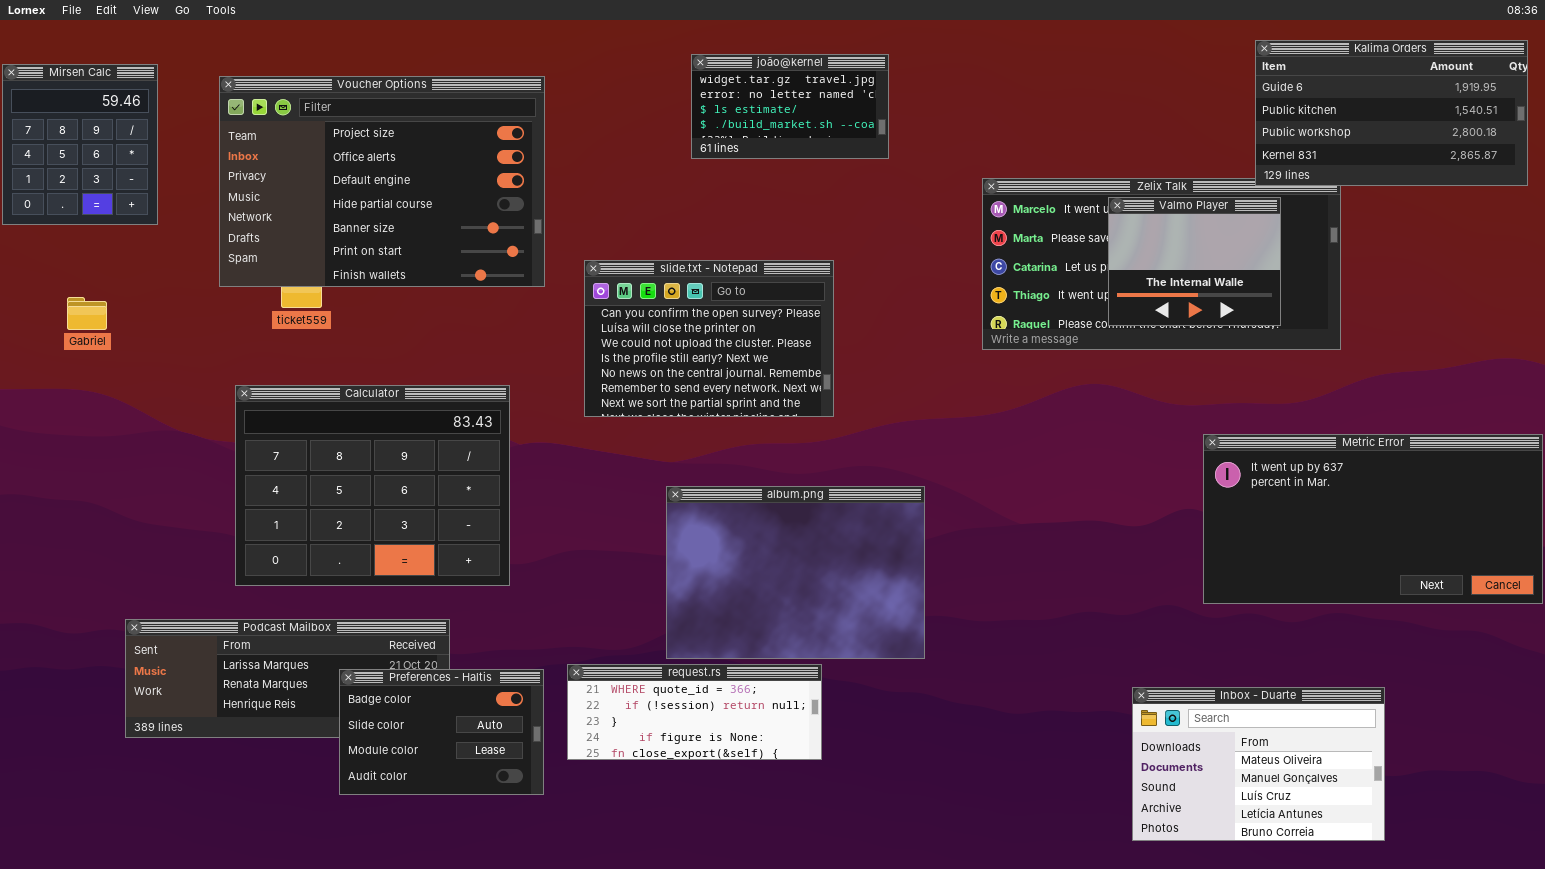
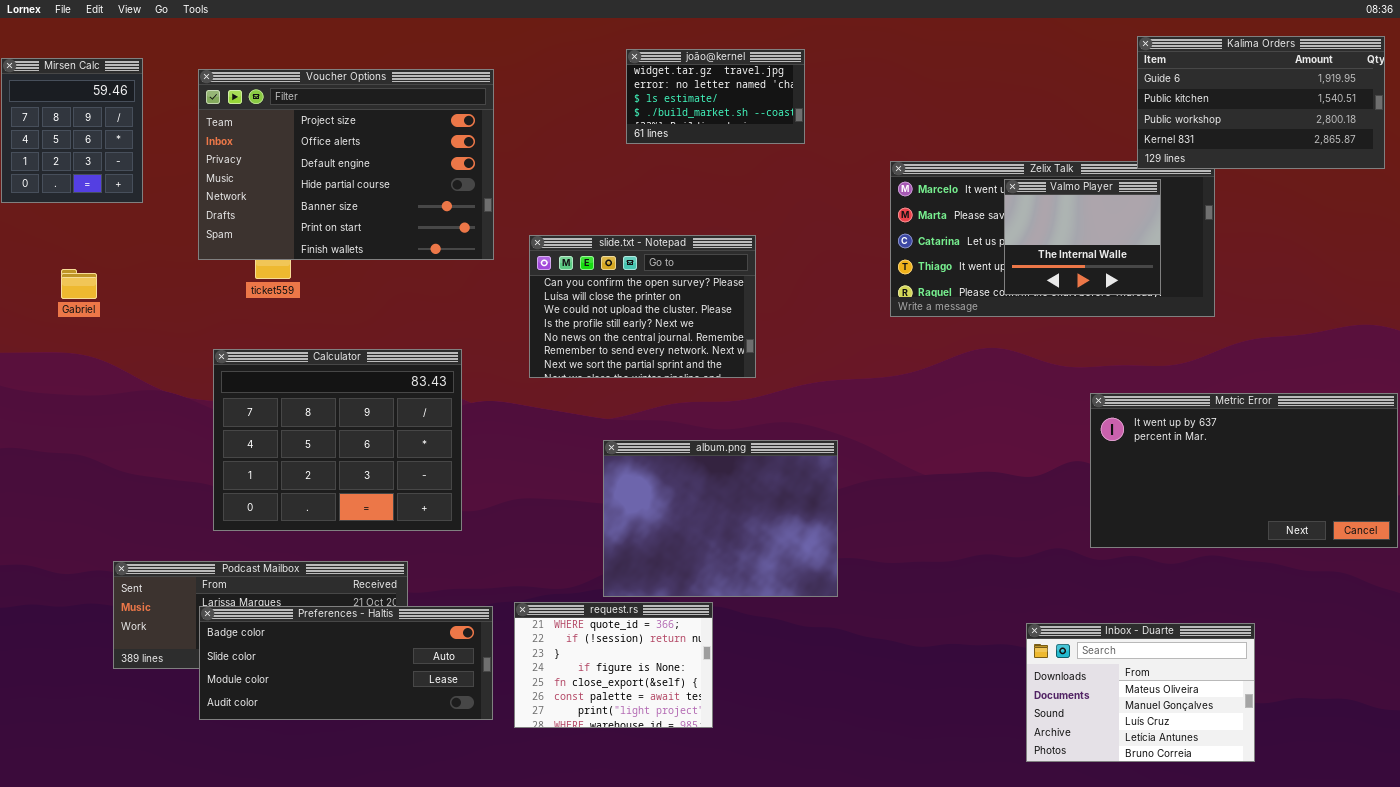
request.rs: [567,664,822,760] -> [514,602,713,728], resized
Preferences - Haltis: [339,669,544,795] -> [199,606,493,720], resized

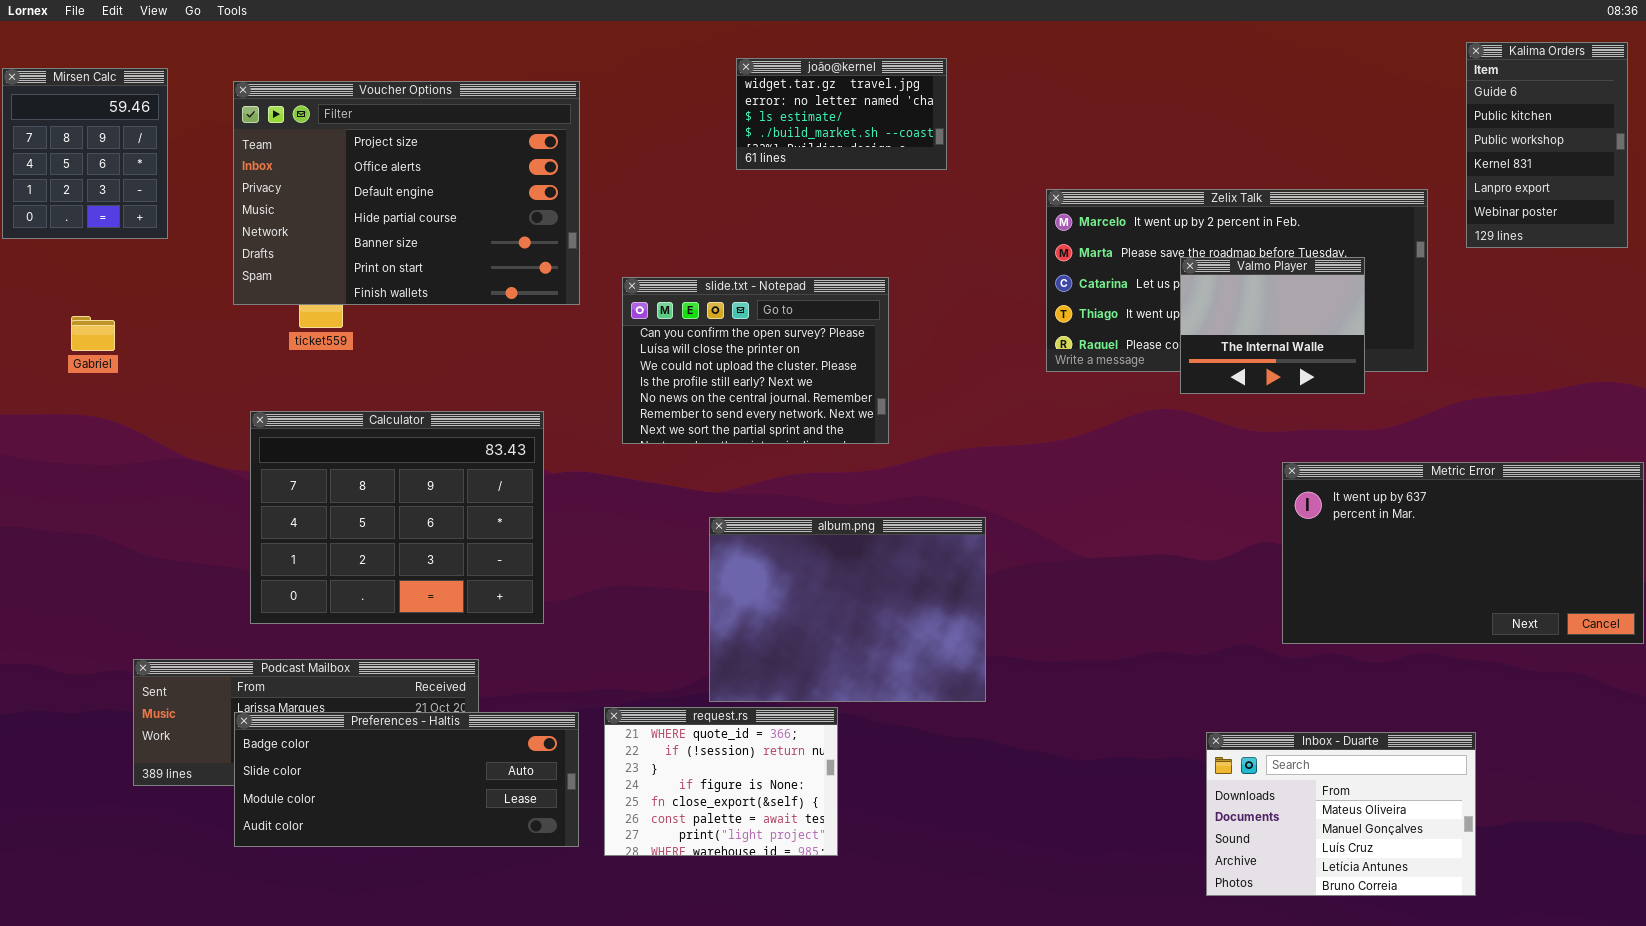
Kalima Orders: [1137,36,1385,169] -> [1466,42,1628,248], resized
Valmo Player: [1004,179,1161,295] -> [1180,257,1365,394], moved

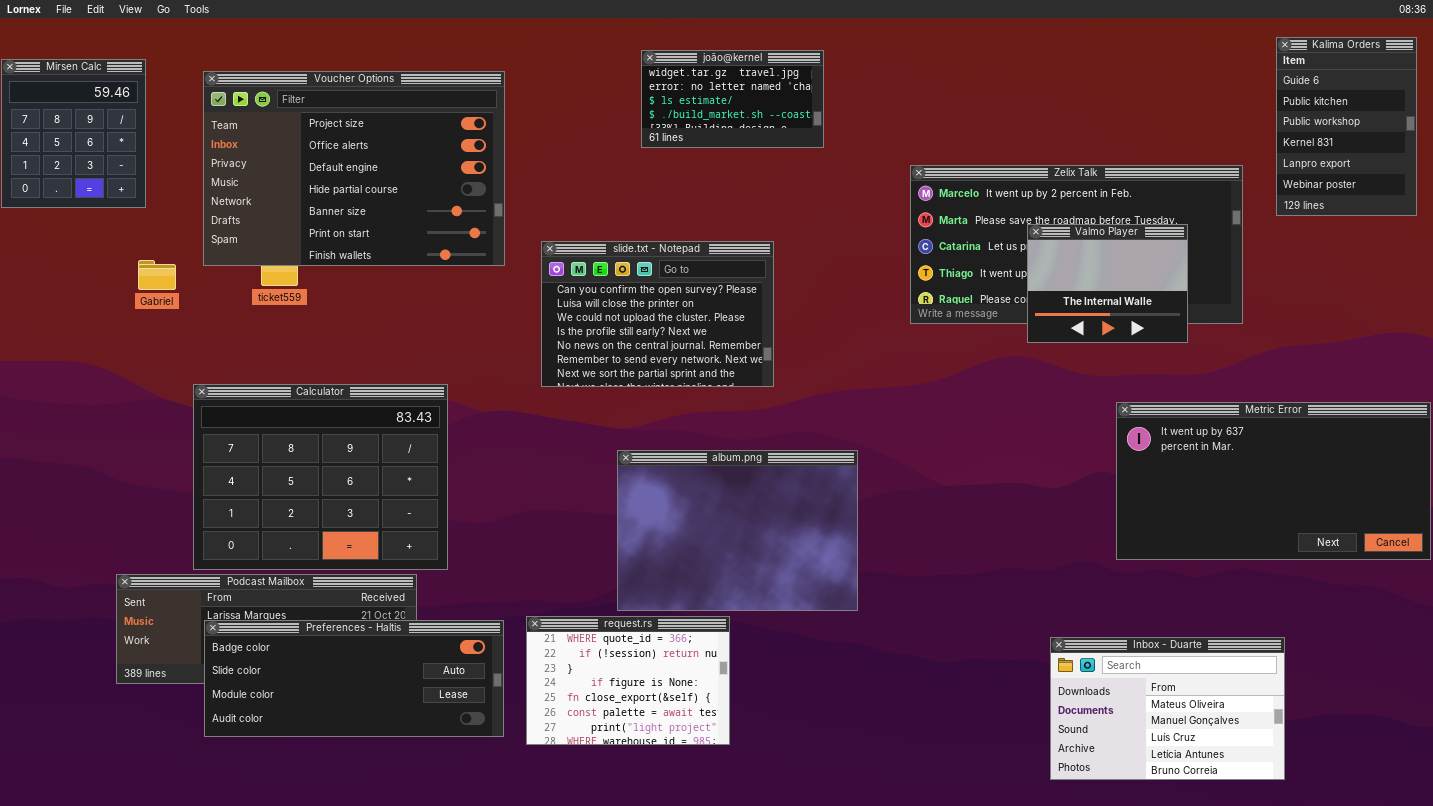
Gabriel: [71,316,115,351] -> [138,260,176,290], moved
Calculator: [250,411,544,624] -> [193,384,448,570], moved

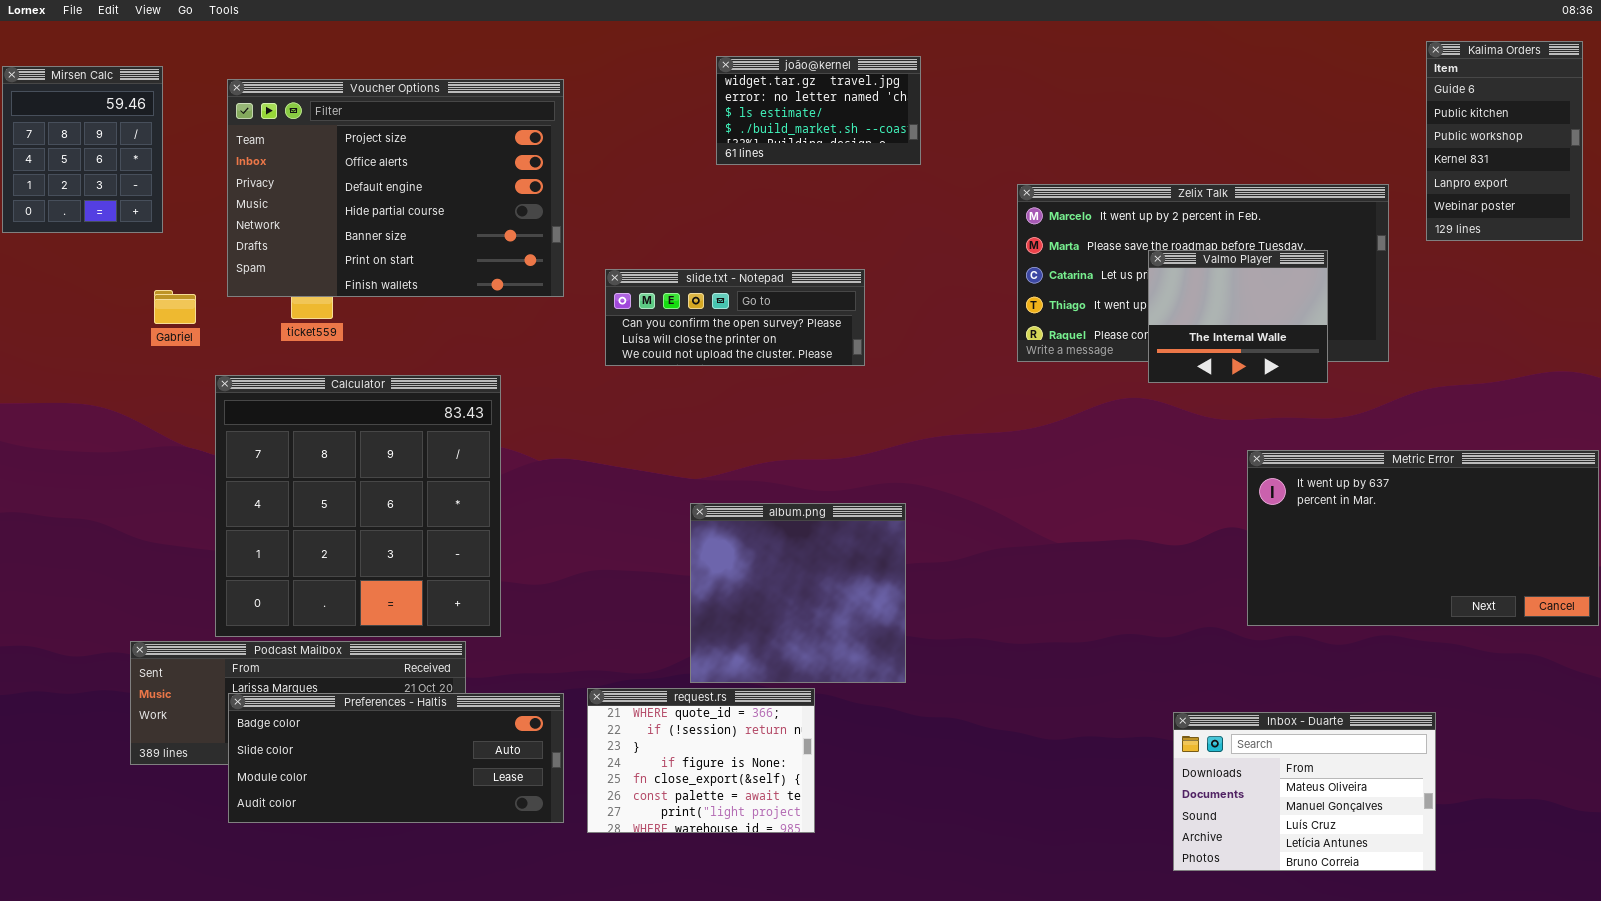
slide.txt - Notepad: [541,241,774,387] -> [605,269,865,366], resized
Calculator: [193,384,448,570] -> [215,375,501,637], resized
album.png: [617,450,858,611] -> [690,503,906,683], resized

